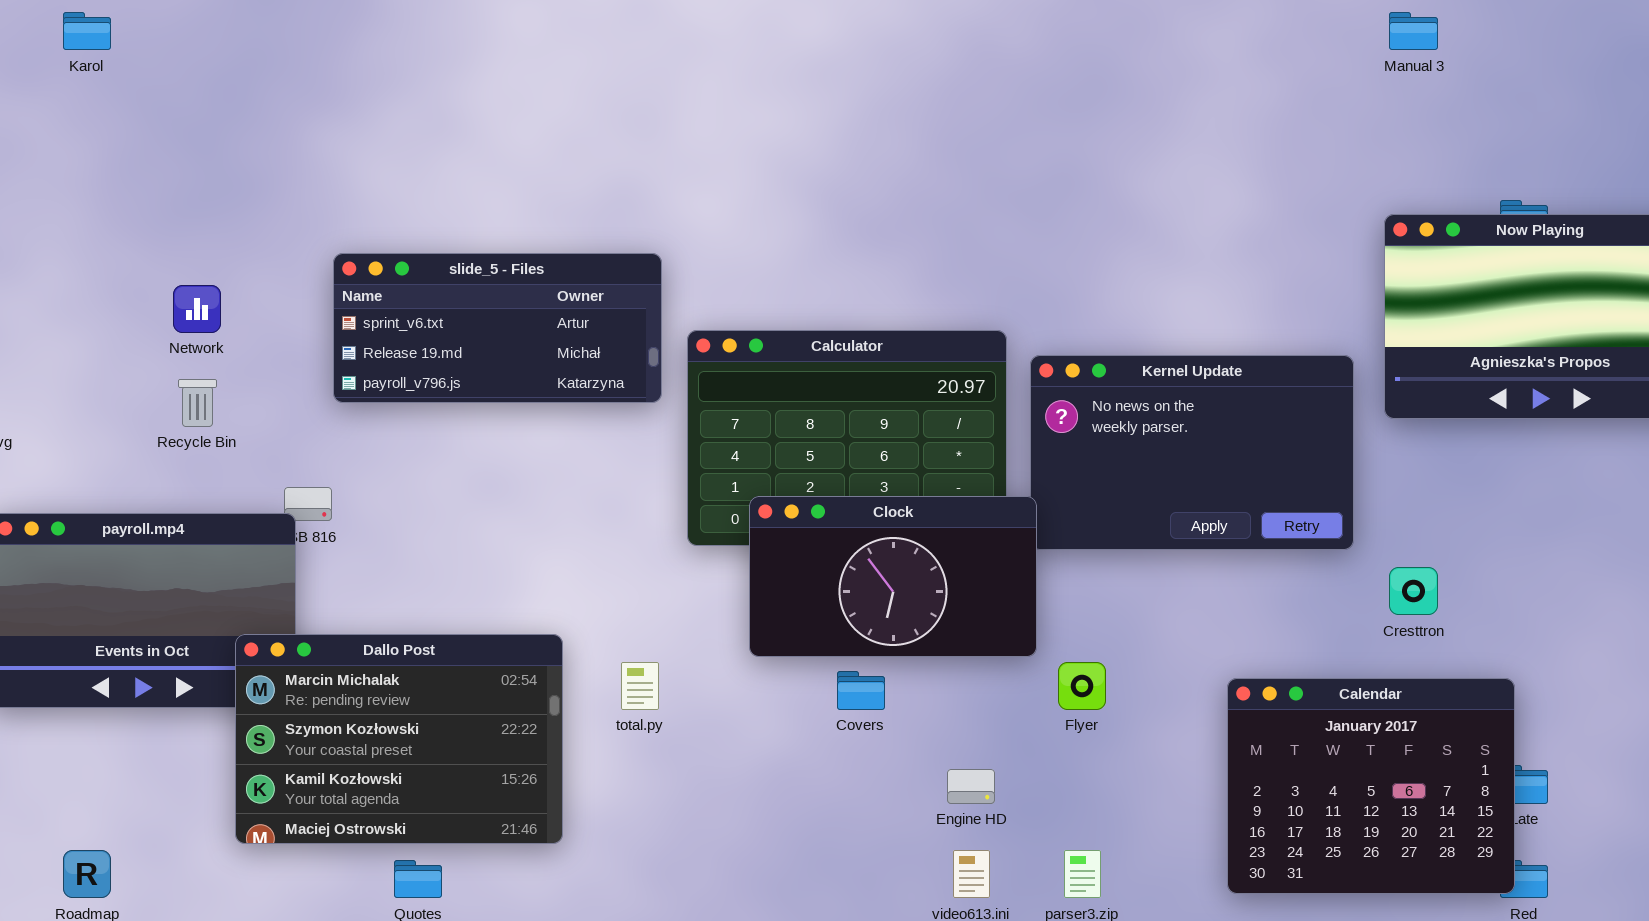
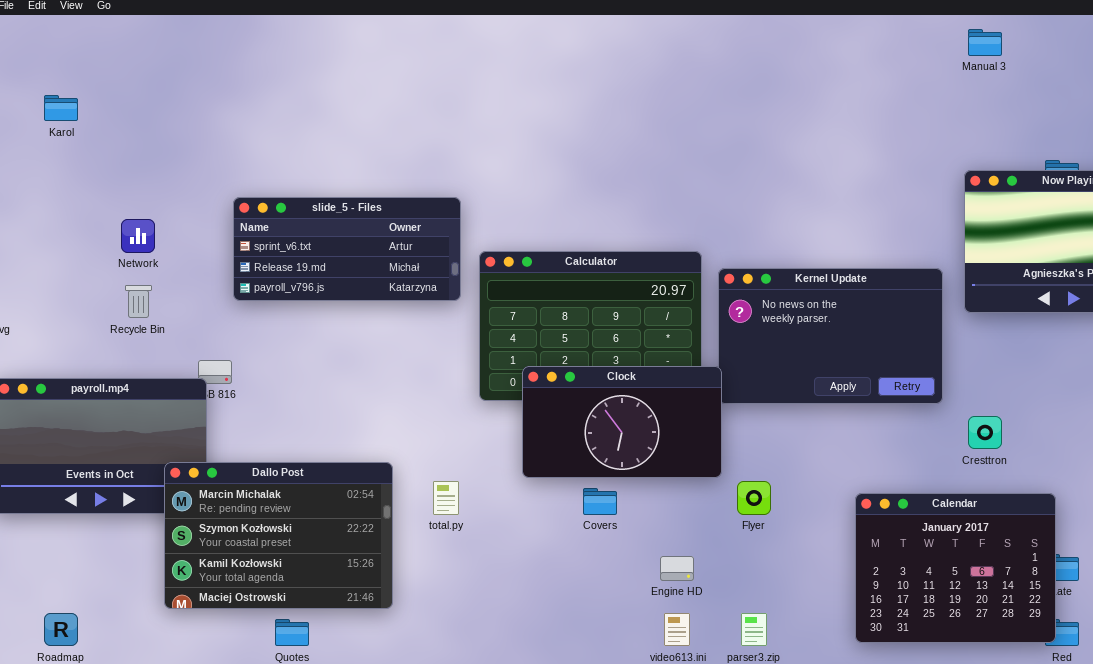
Karol: [63,12,111,50] -> [44,95,78,121], moved

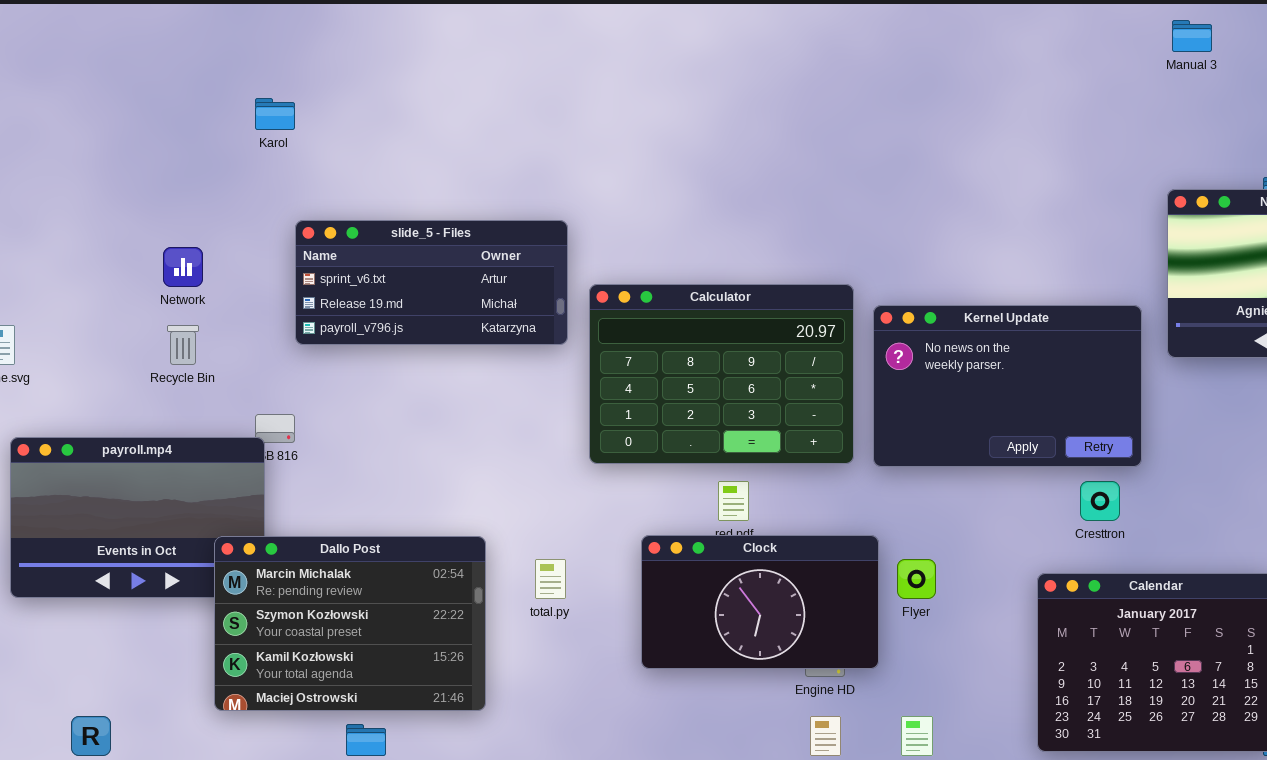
Karol: [44,95,78,121] -> [255,98,295,130], moved
Clock: [522,366,722,478] -> [641,535,879,669], moved
Cresttron: [968,416,1002,449] -> [1080,481,1120,521], moved

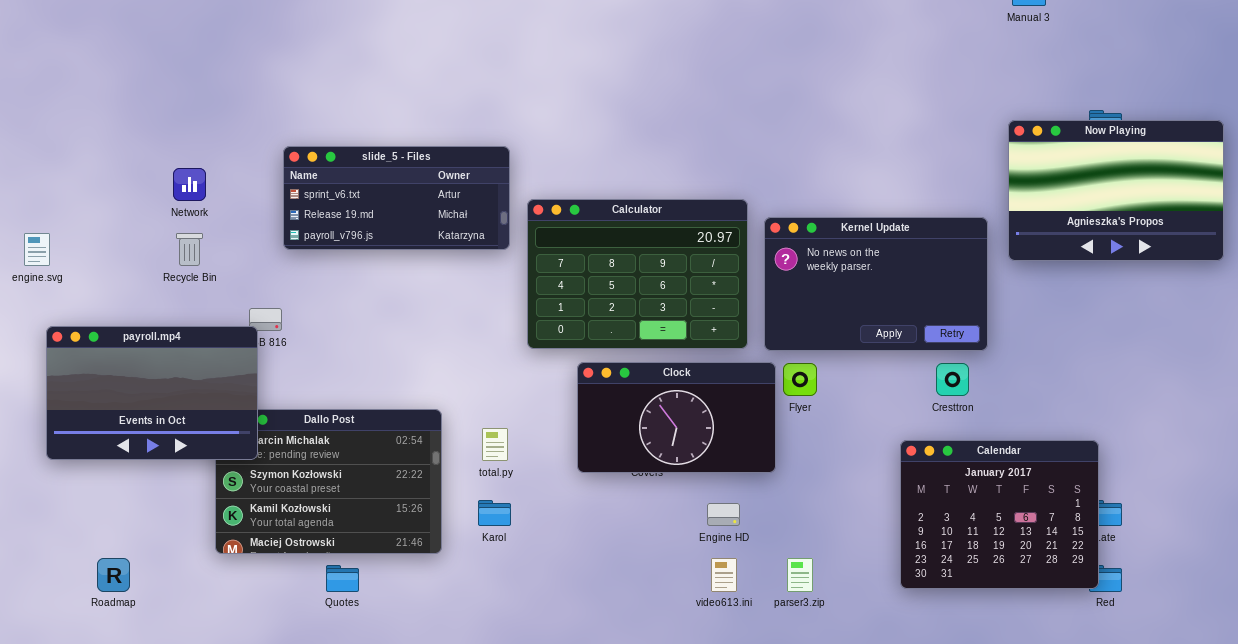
Karol: [255,98,295,130] -> [478,500,511,526], moved
payroll.mp4: [10,437,265,598] -> [46,326,258,460], raised
Clock: [641,535,879,669] -> [577,362,776,473], moved
Flyer: [897,559,936,599] -> [783,363,817,396], moved

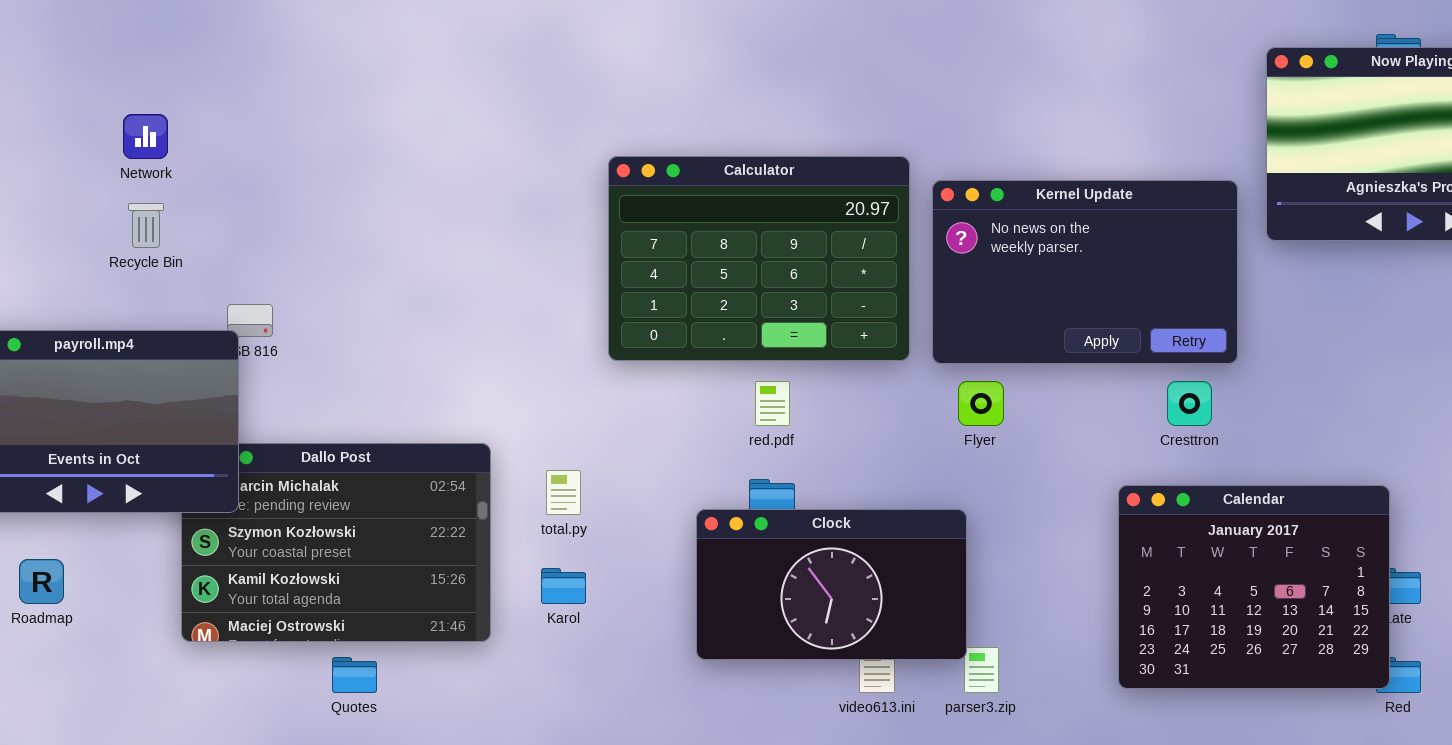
slide_5 - Files: [283,146,510,250] -> none, closed
Clock: [577,362,776,473] -> [696,509,967,660], moved
Roadmap: [97,558,130,592] -> [19,559,64,604], moved

